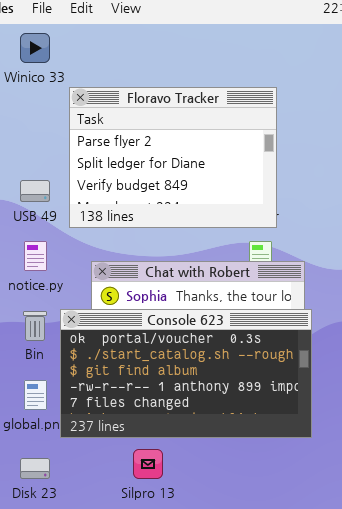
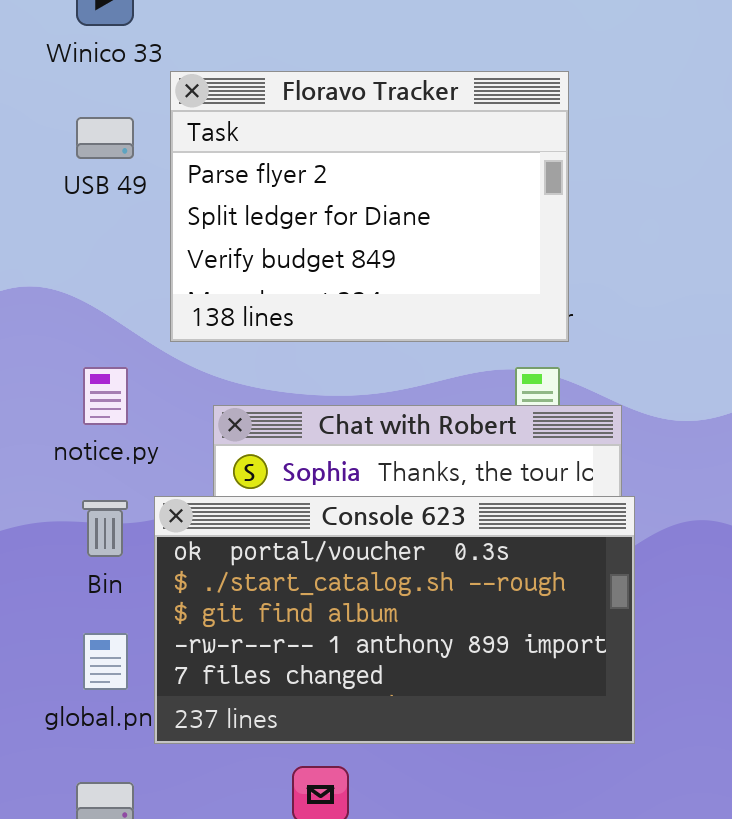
USB 49: [20,180,50,202] -> [76,117,134,159], moved

